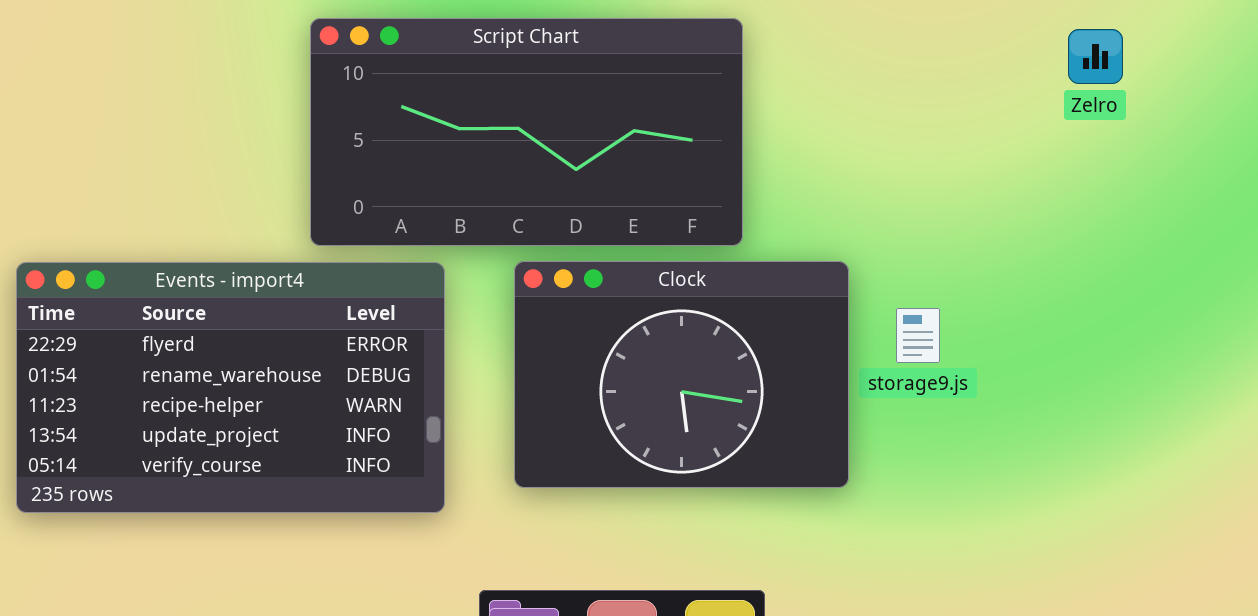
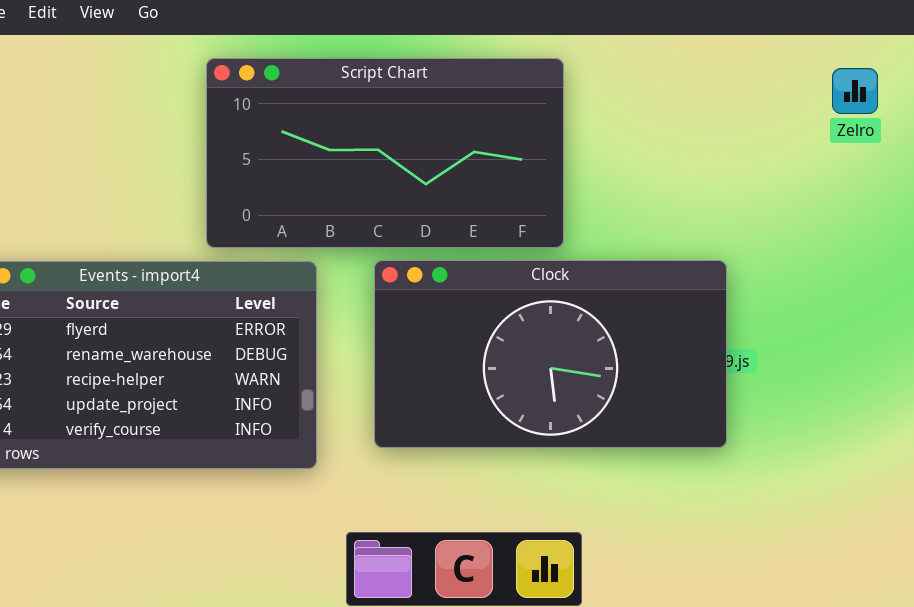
Clock: [514,261,849,488] -> [374,260,727,448], resized

